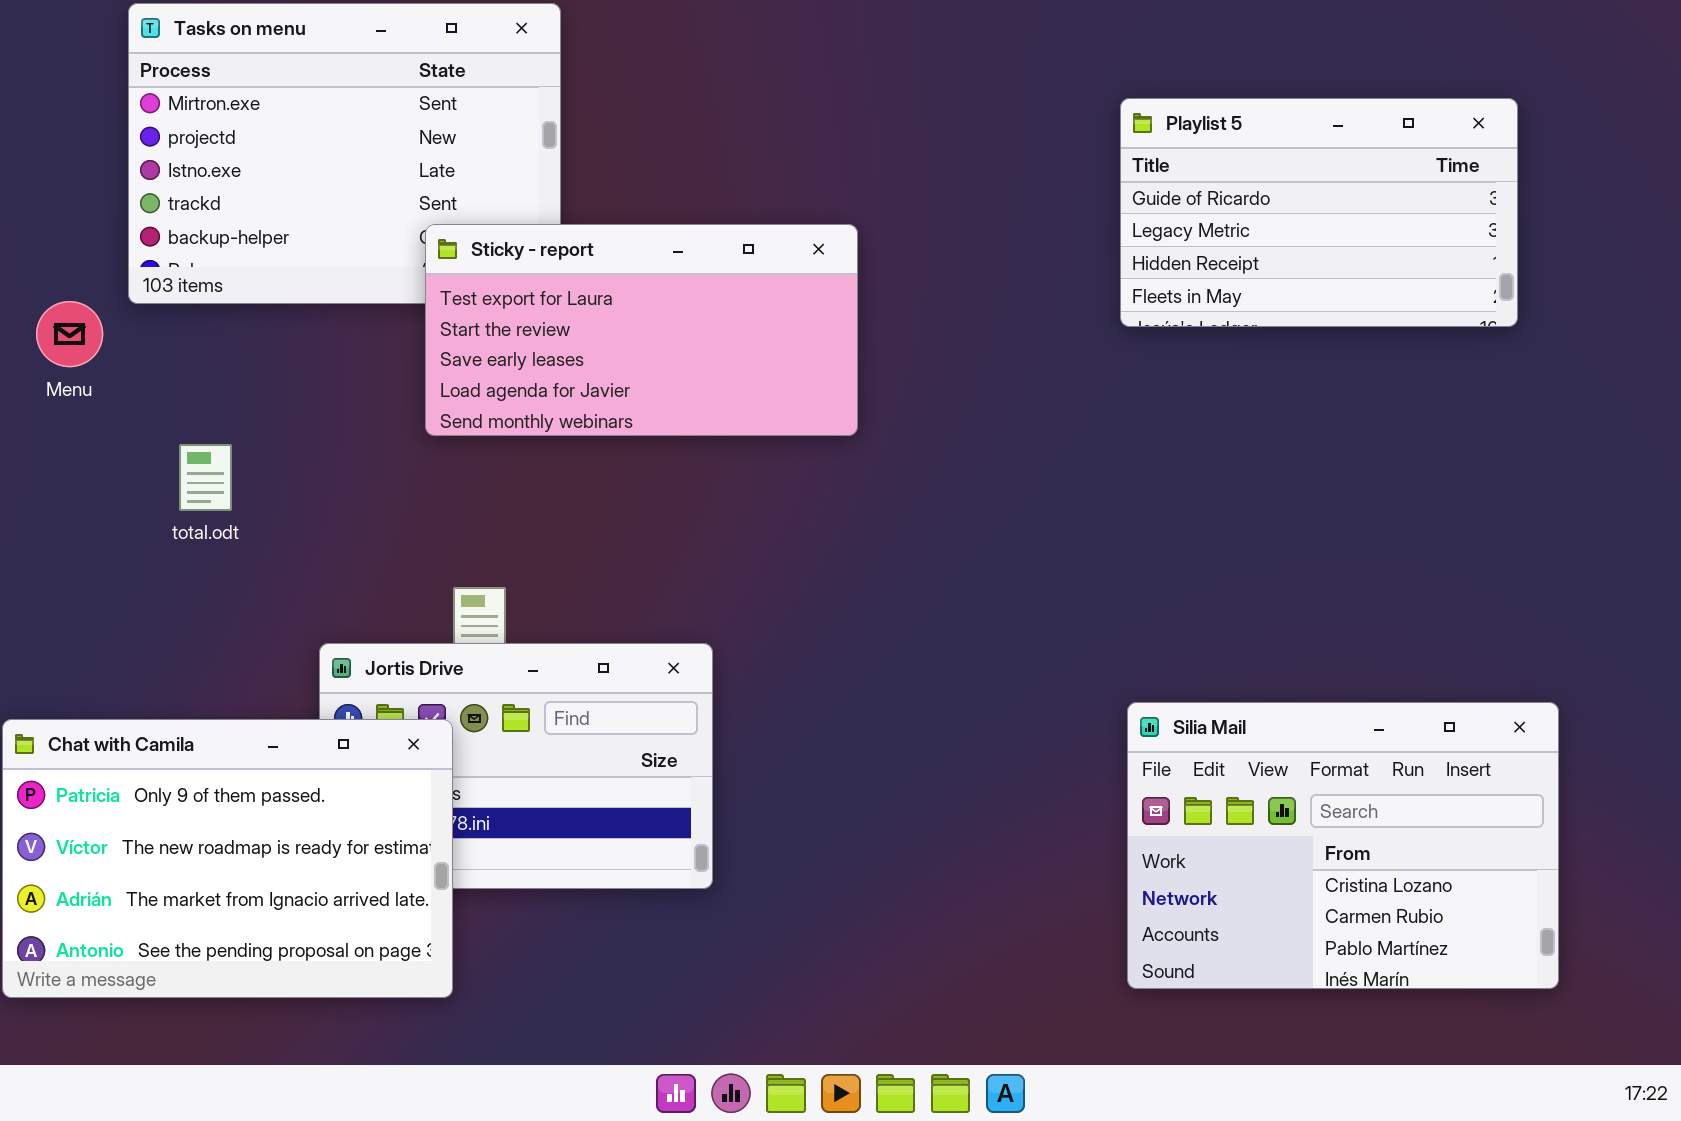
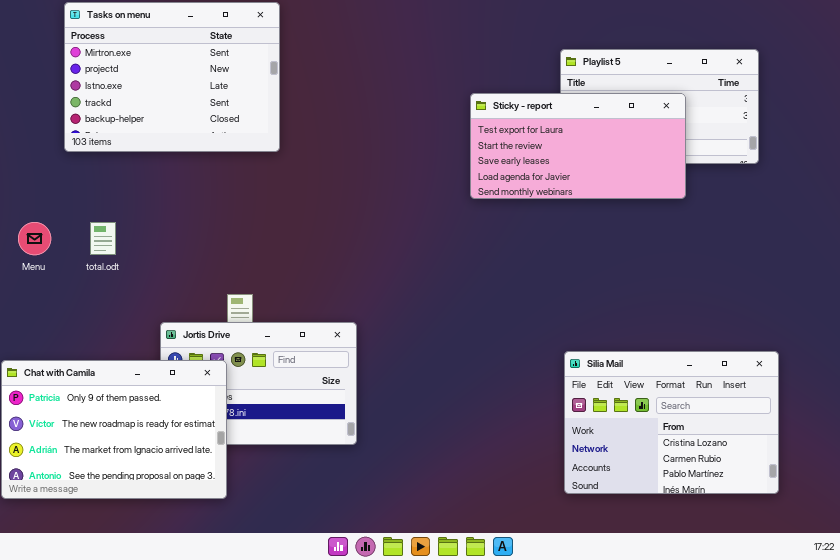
Sticky - report: [425,224,858,436] -> [470,93,686,199], moved
Menu: [36,301,103,367] -> [18,222,51,255], moved

